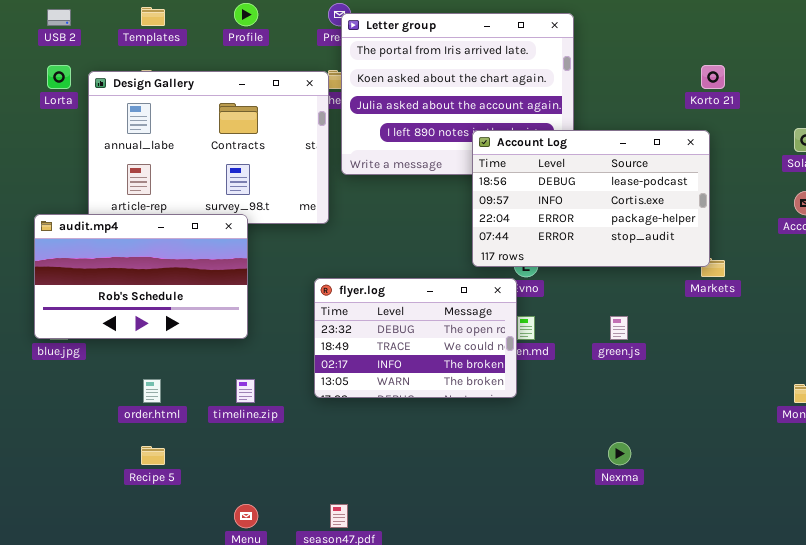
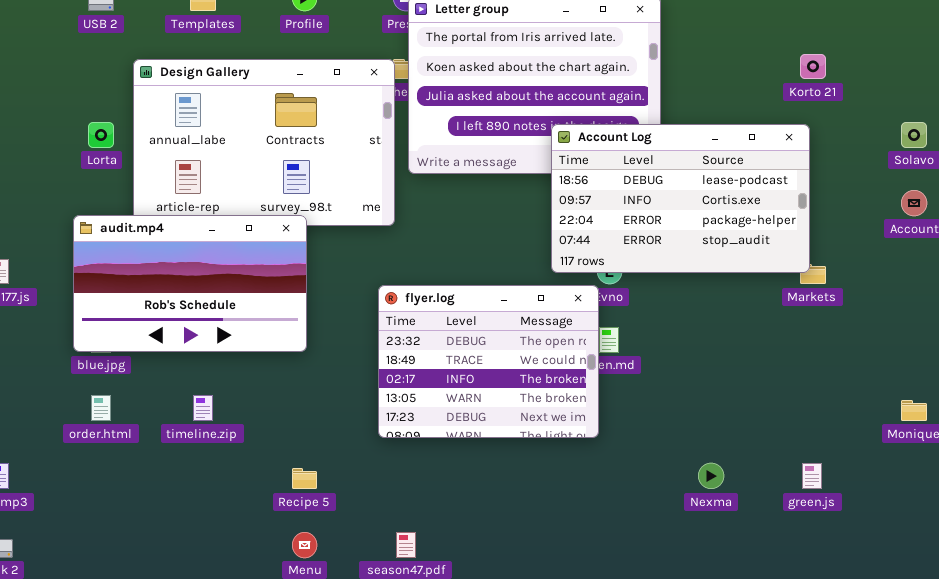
Lorta: [47,65,71,89] -> [88,122,114,148], moved
flyer.log: [314,278,517,398] -> [378,285,599,438], resized
green.js: [610,316,628,340] -> [802,463,822,489], moved
order.html: [143,379,161,403] -> [91,395,111,421], moved
timeline.zip: [236,379,255,403] -> [193,395,213,421], moved
Recipe 5: [141,446,165,465] -> [292,468,317,489], moved

